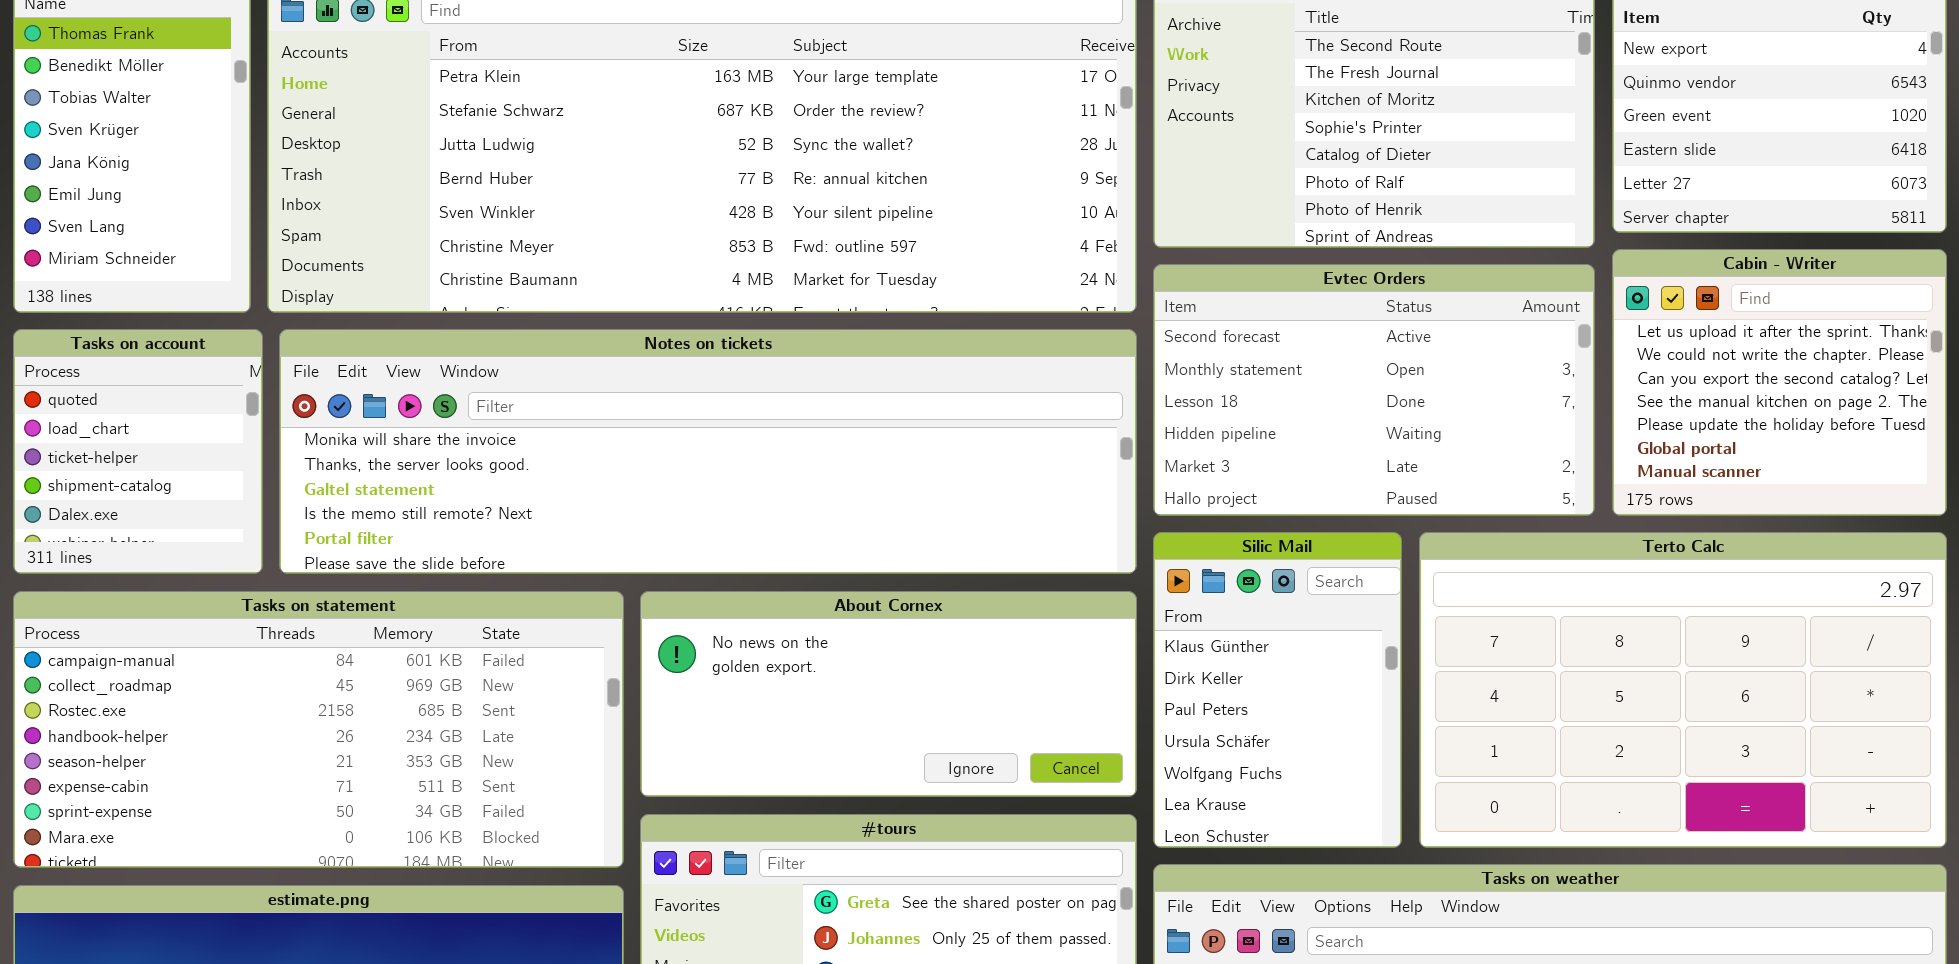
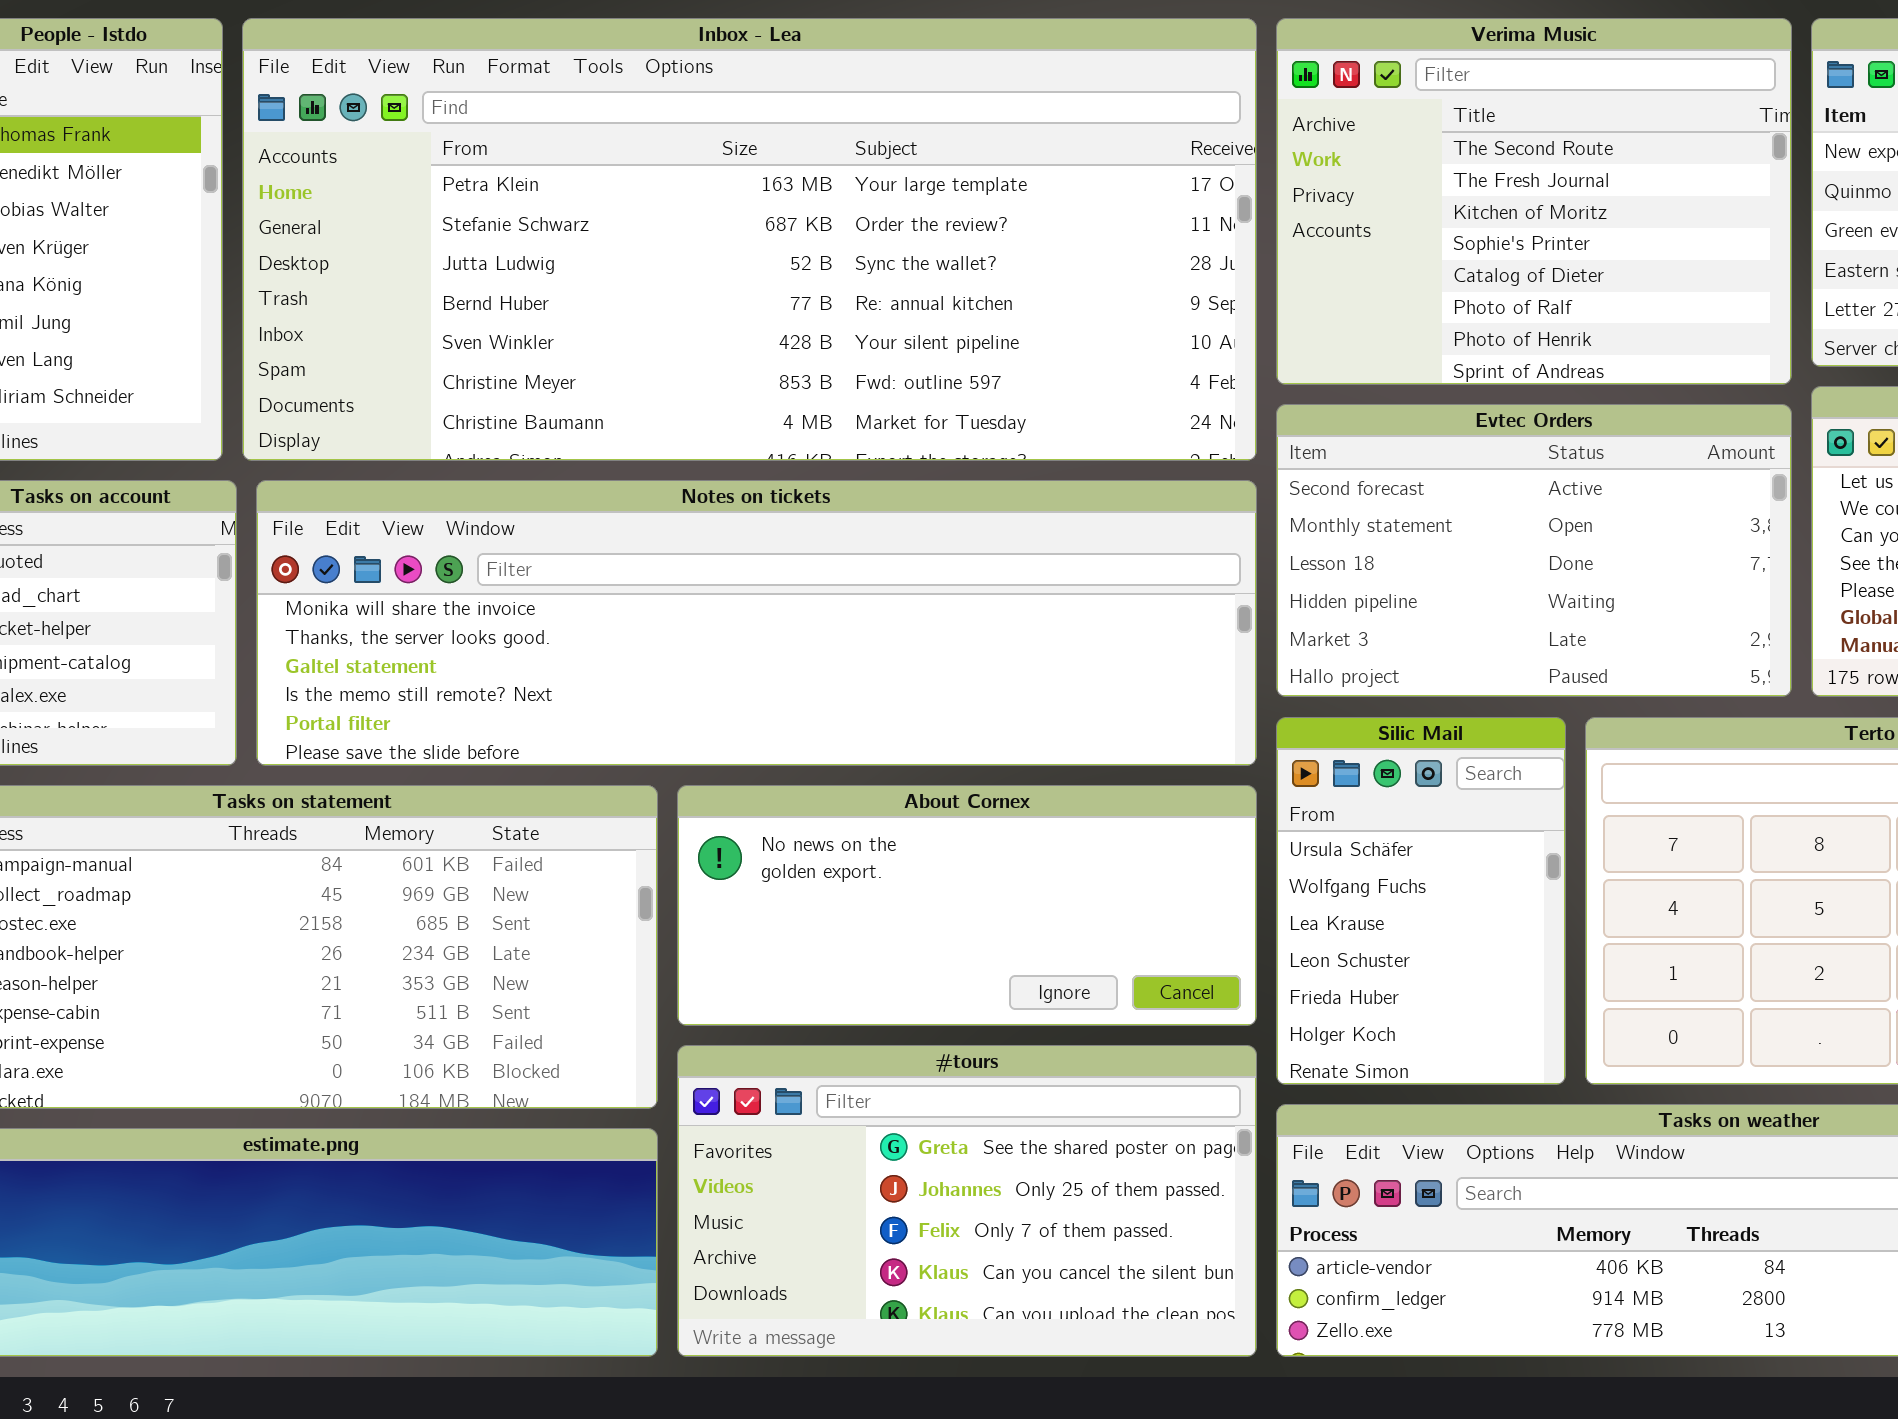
Silic Mail: [1153,532,1402,848] -> [1276,717,1566,1085], scrolled down 3 rows

